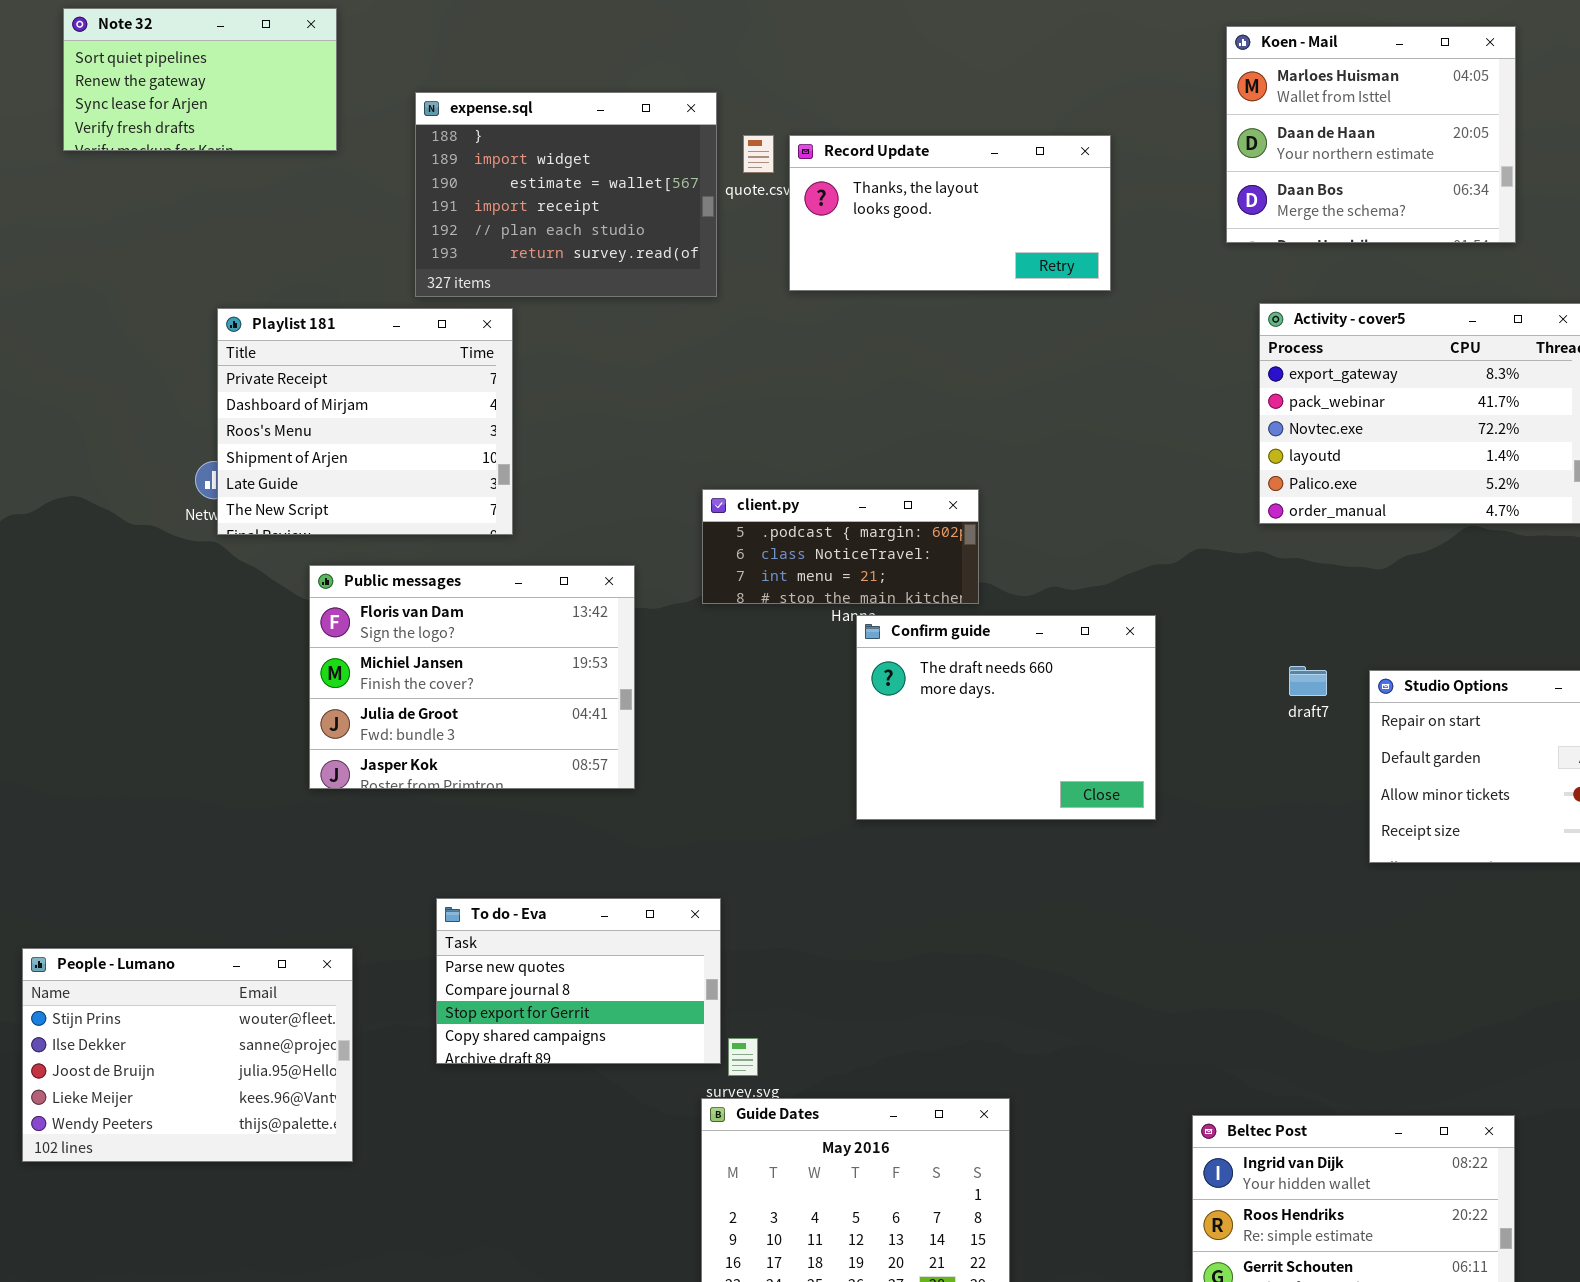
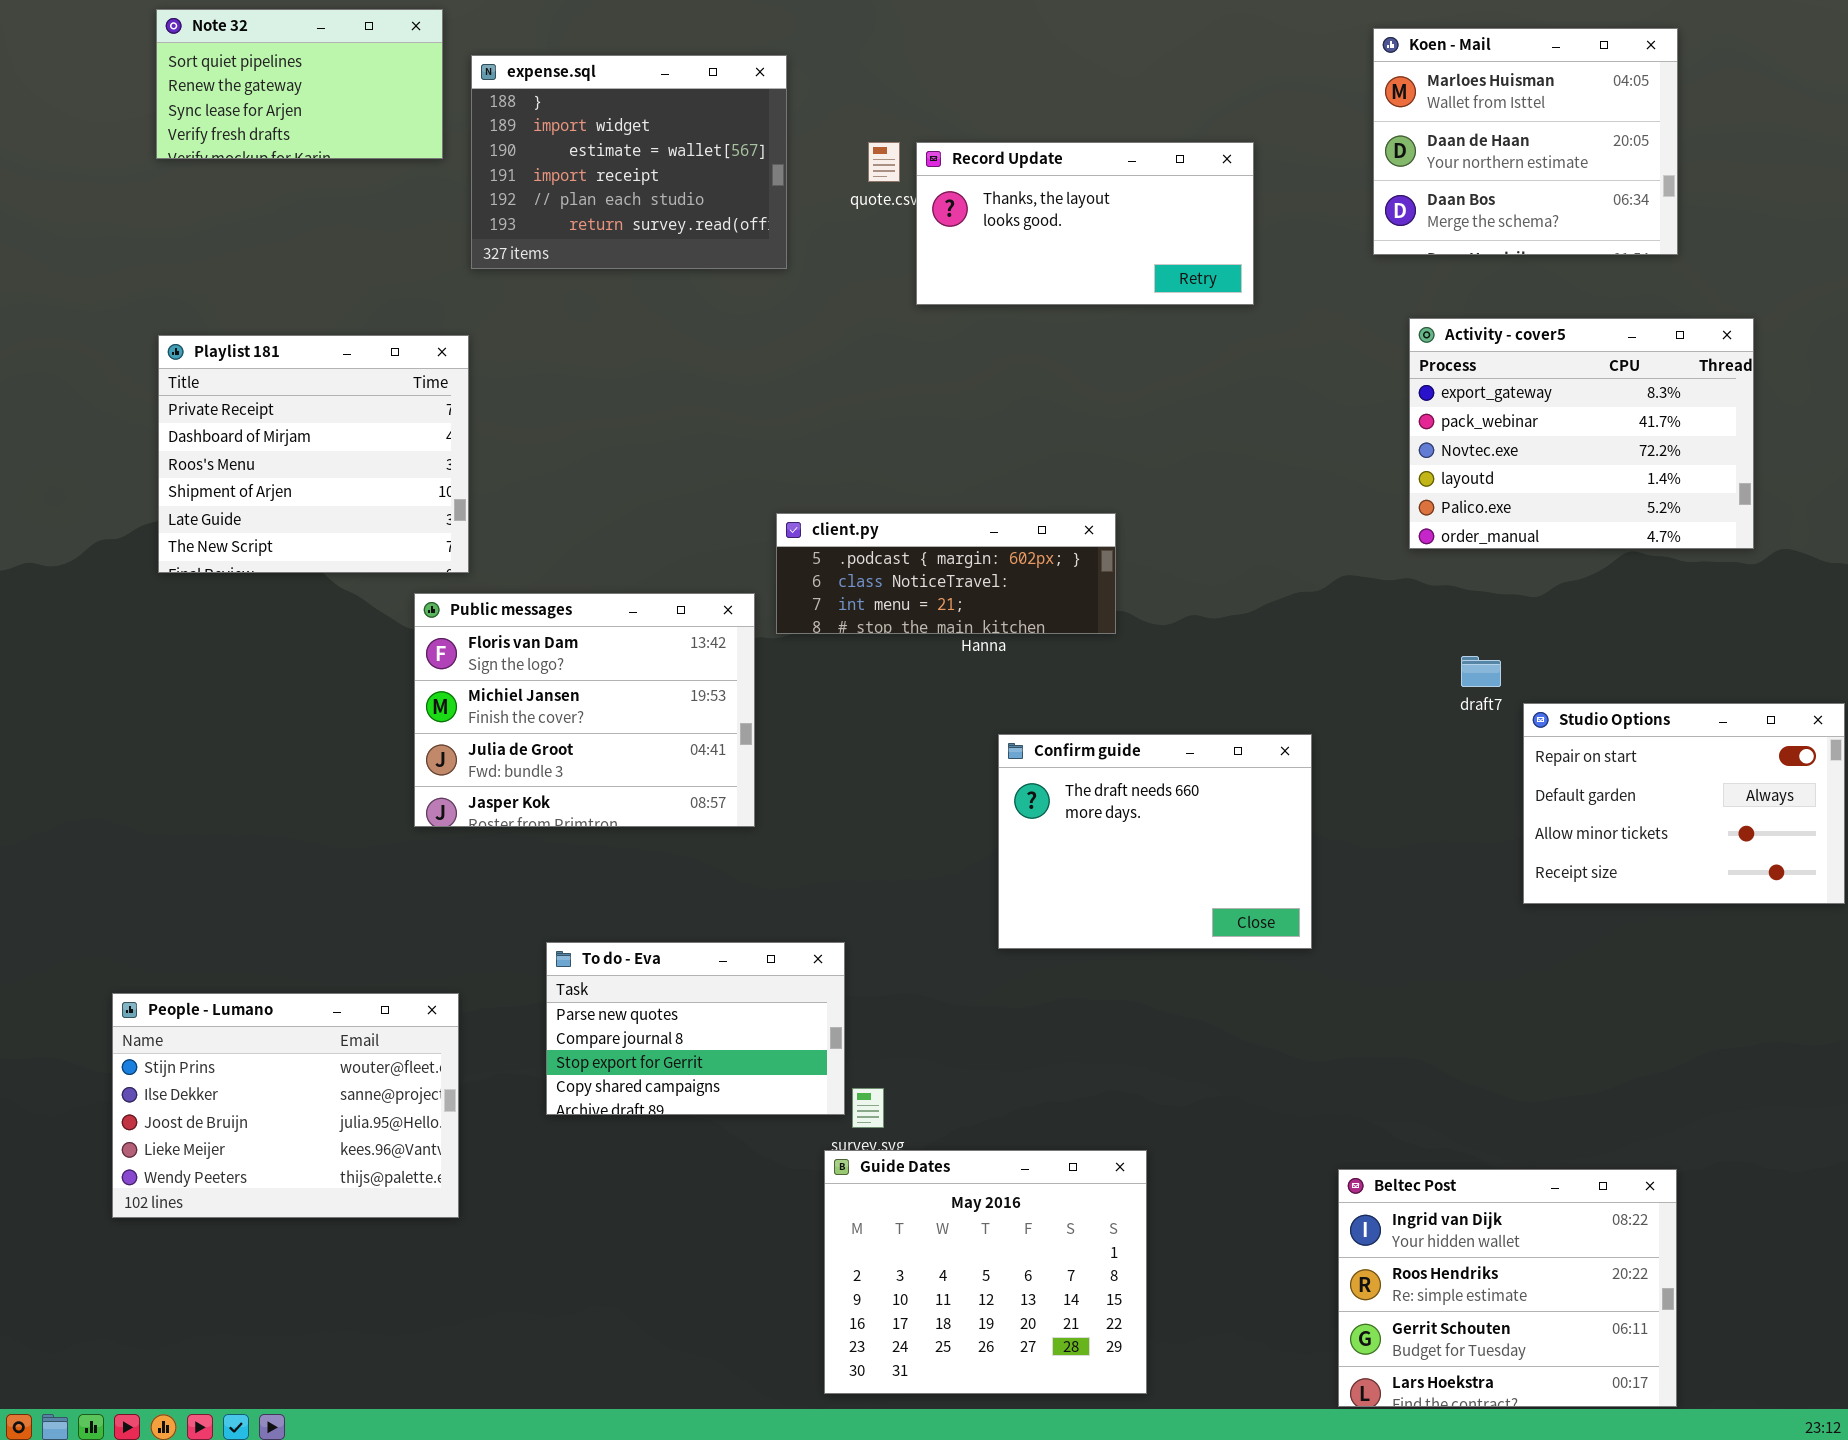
expense.sql: [415,92,717,297] -> [471,55,787,269], moved
Playlist 181: [217,308,513,535] -> [158,335,469,573], moved
client.py: [702,489,979,604] -> [776,513,1116,634], resized
Confirm guide: [856,615,1156,820] -> [998,734,1312,949], moved
draft7: [1289,666,1327,696] -> [1461,656,1501,687], moved

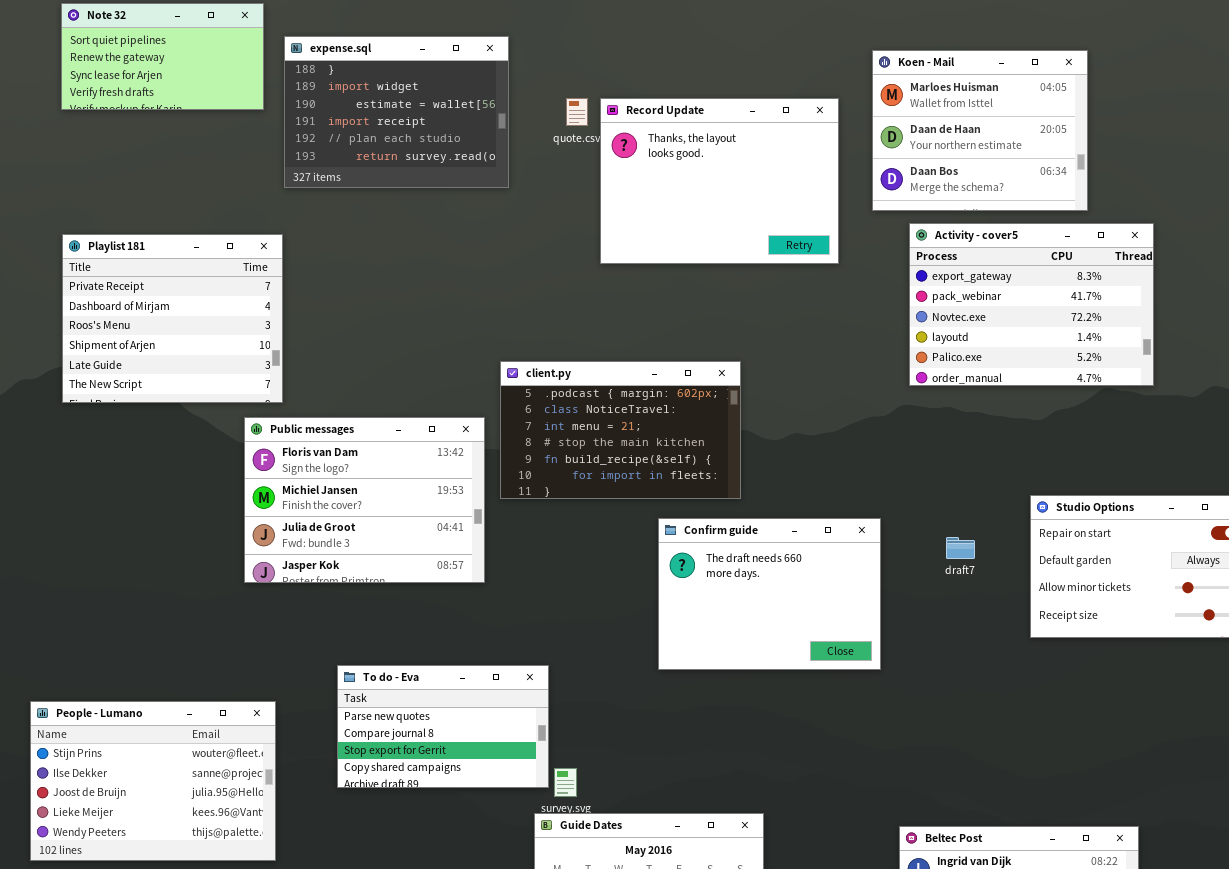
Koen - Mail: [1373,28,1678,255] -> [872,50,1088,211], moved
Record Update: [916,142,1254,305] -> [600,98,839,264], resized
Activity - cover5: [1409,318,1754,549] -> [909,223,1154,386], moved
client.py: [776,513,1116,634] -> [500,361,741,499], resized
draft7: [1461,656,1501,687] -> [946,537,975,559], moved

